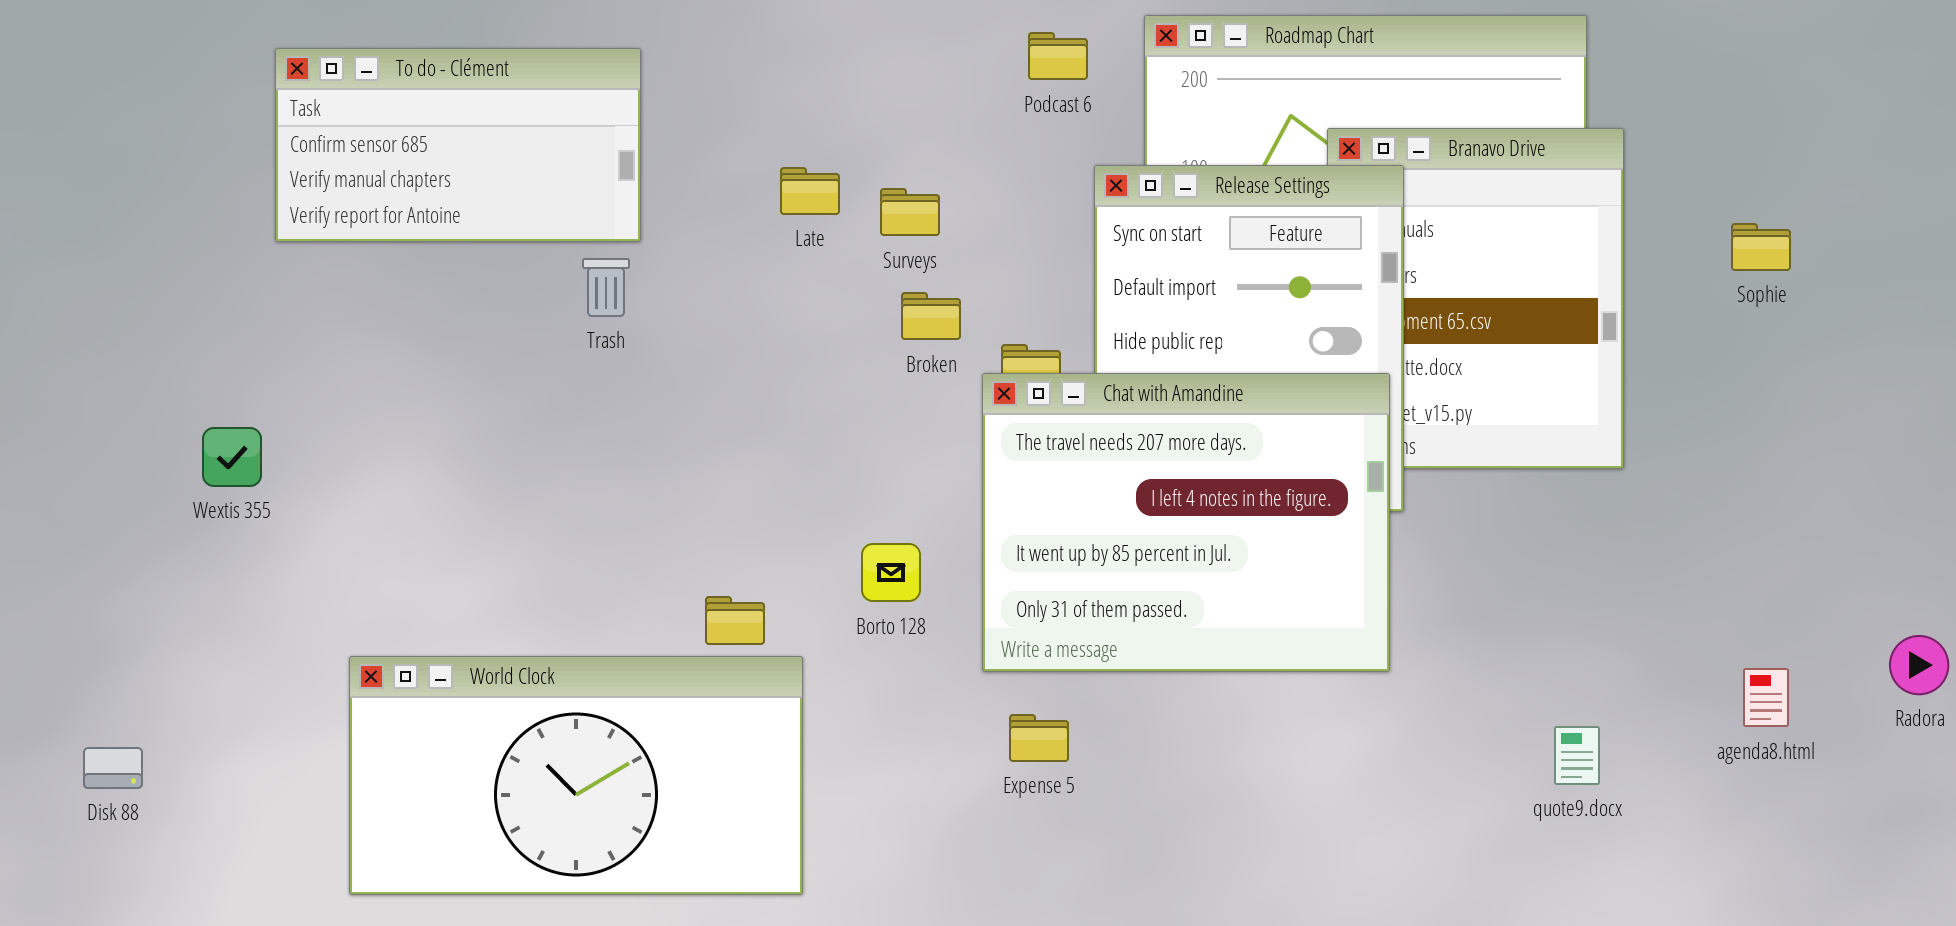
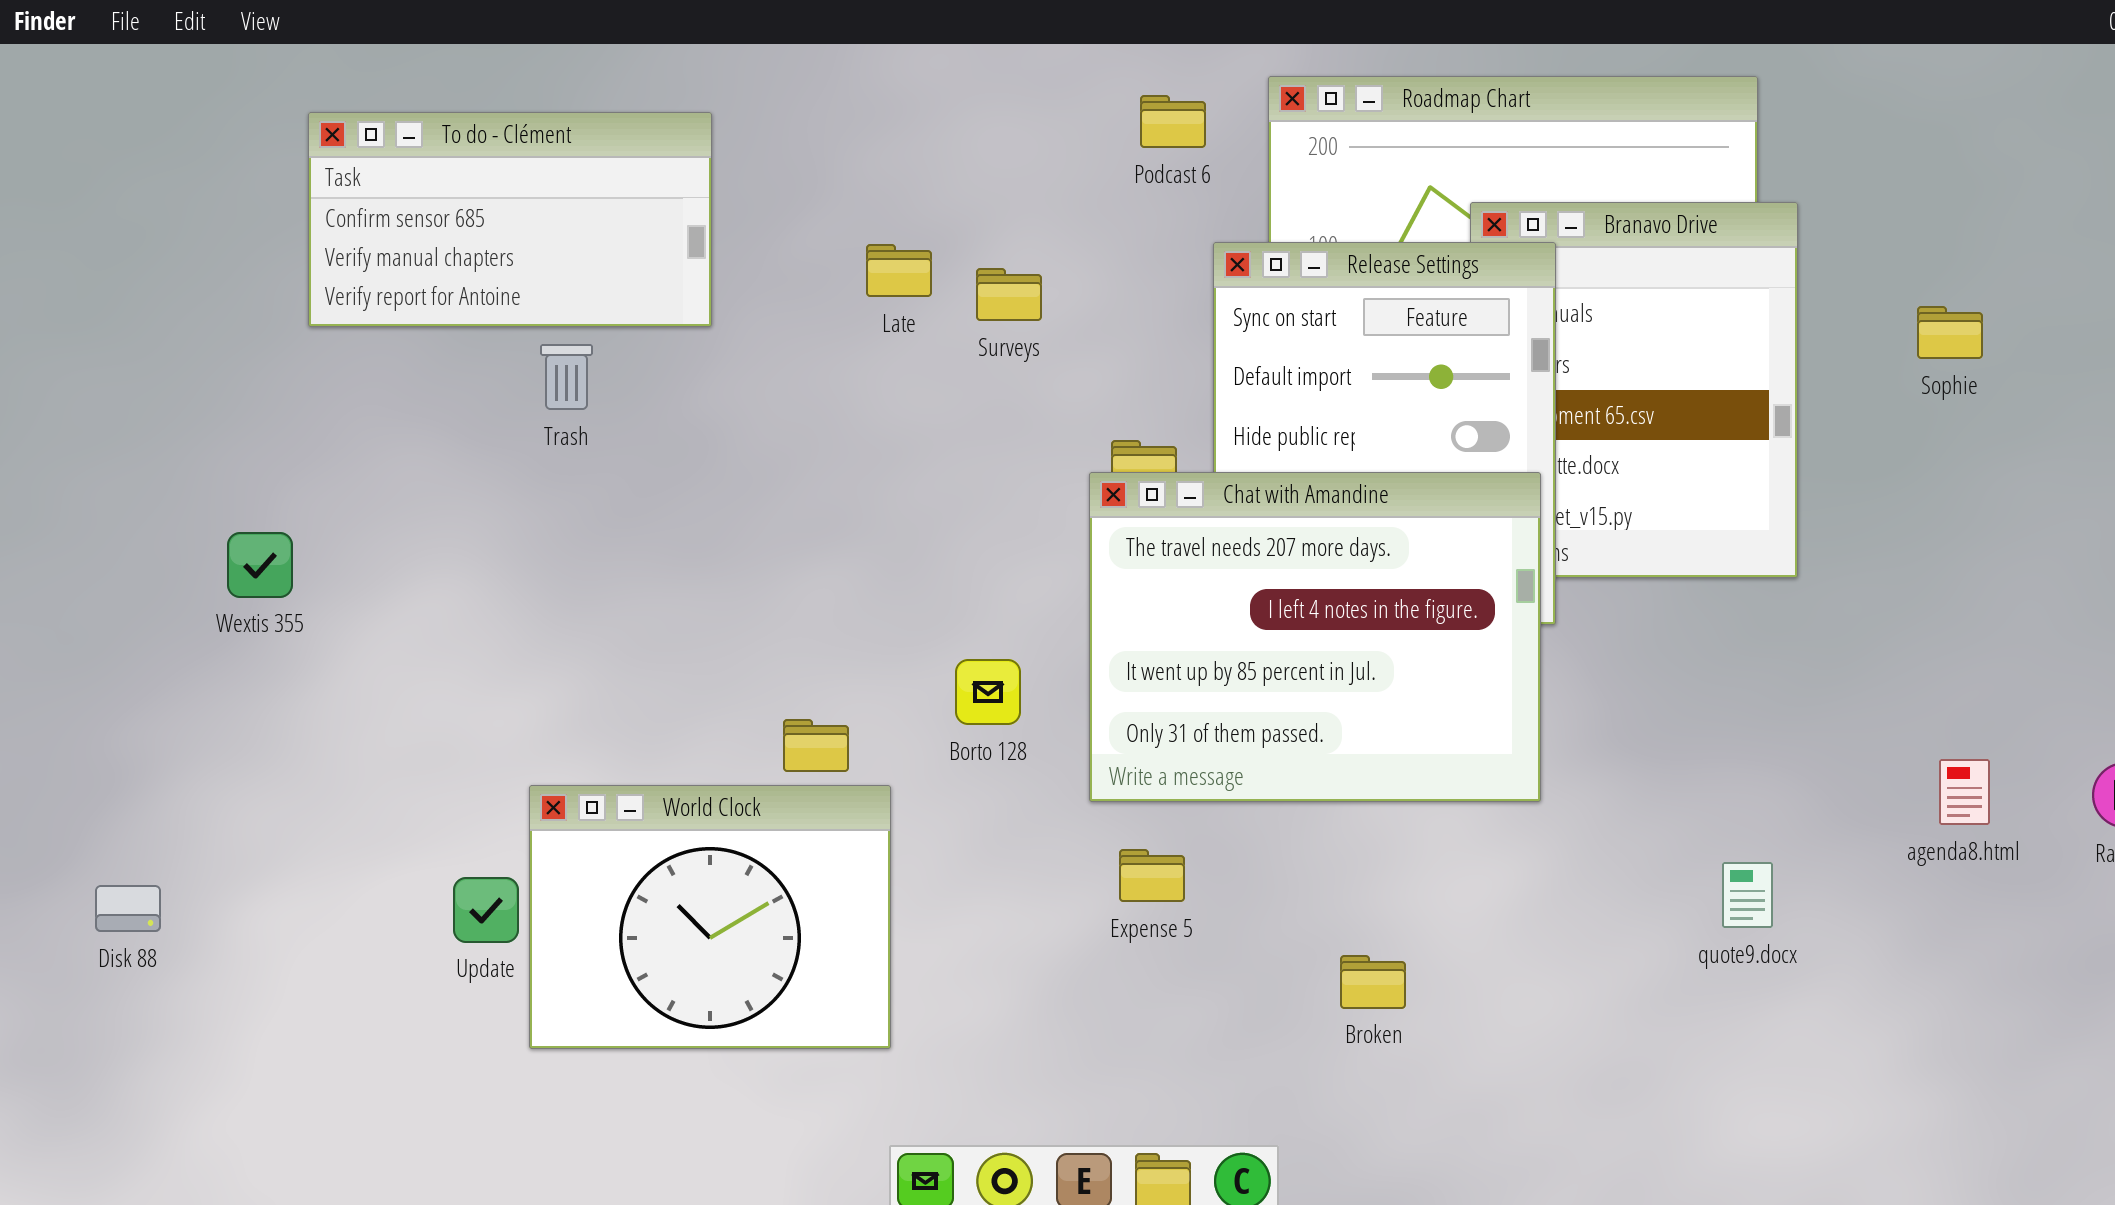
Trash: [582,258,630,317] -> [540,344,593,410], moved
Broken: [901,292,961,340] -> [1340,955,1406,1009], moved
World Clock: [349,656,803,895] -> [529,785,891,1049], resized
agenda8.html: [1743,668,1789,727] -> [1939,759,1990,825], moved

